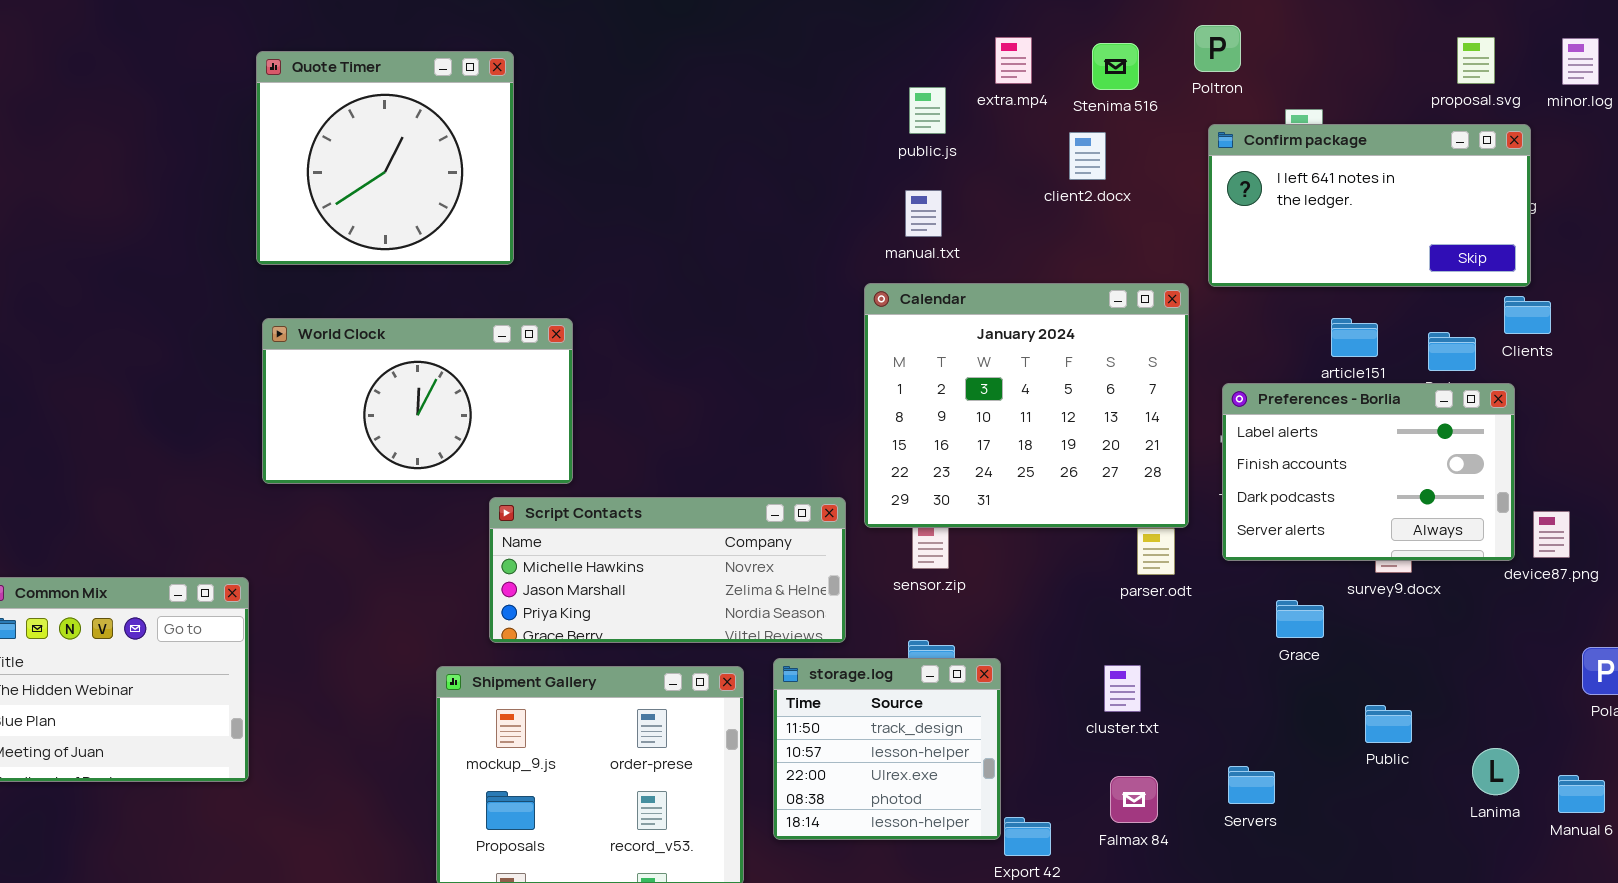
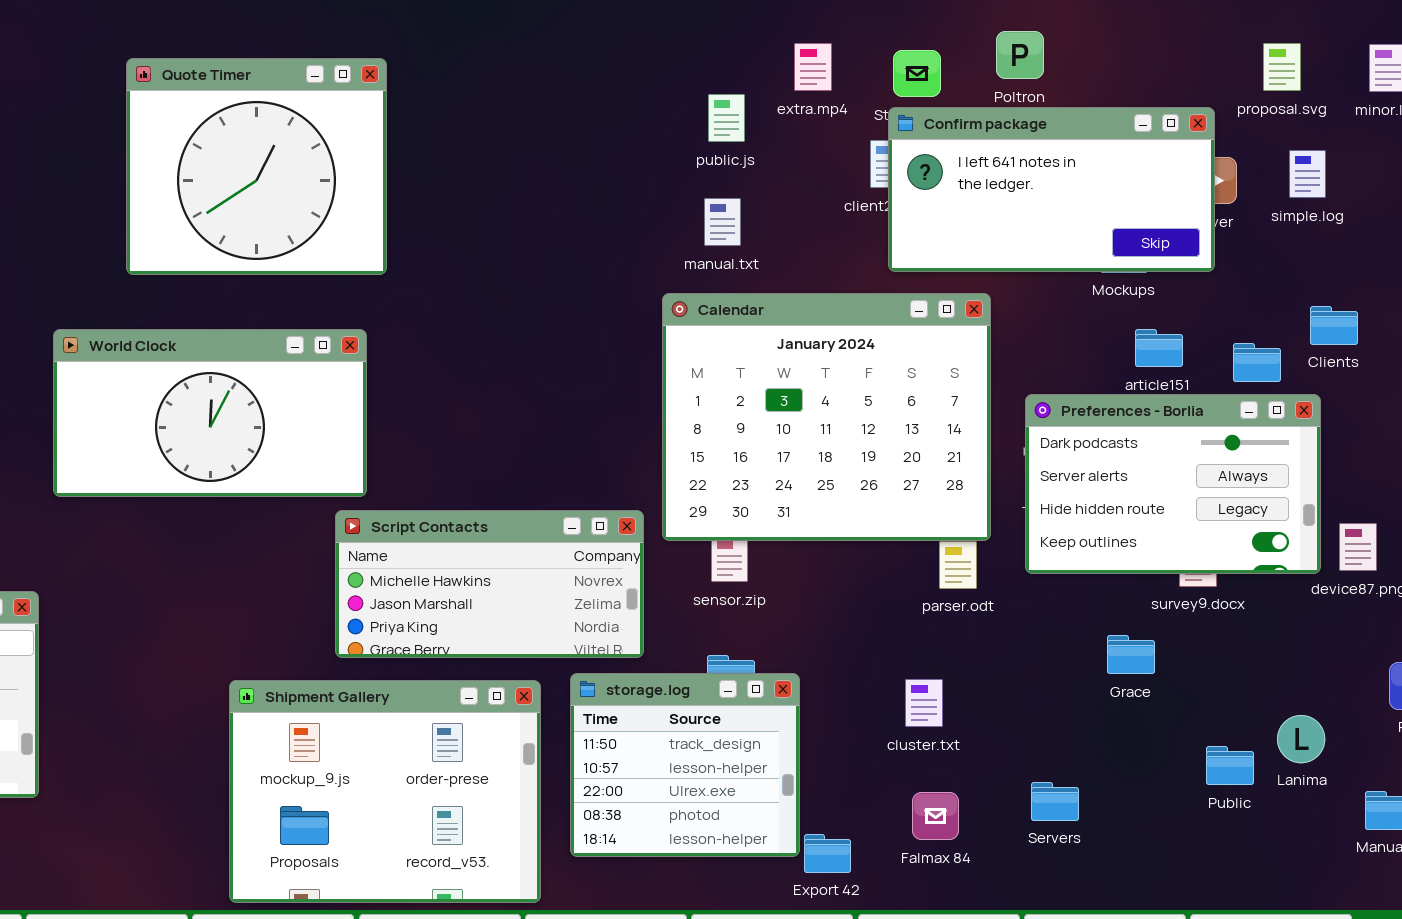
Quote Timer: [256,51,514,265] -> [126,58,387,275], moved
Confirm package: [1208,124,1531,287] -> [888,107,1215,272], moved
Preferences - Borlia: [1222,383,1515,561] -> [1025,394,1321,574], scrolled down 2 rows
Script Contacts: [489,497,846,643] -> [335,510,644,658], resized
Grace: [1276,600,1324,638] -> [1107,635,1155,674], moved
Public: [1365,705,1412,743] -> [1206,746,1254,785], moved
Lanima: [1472,748,1519,795] -> [1277,715,1325,763], moved

